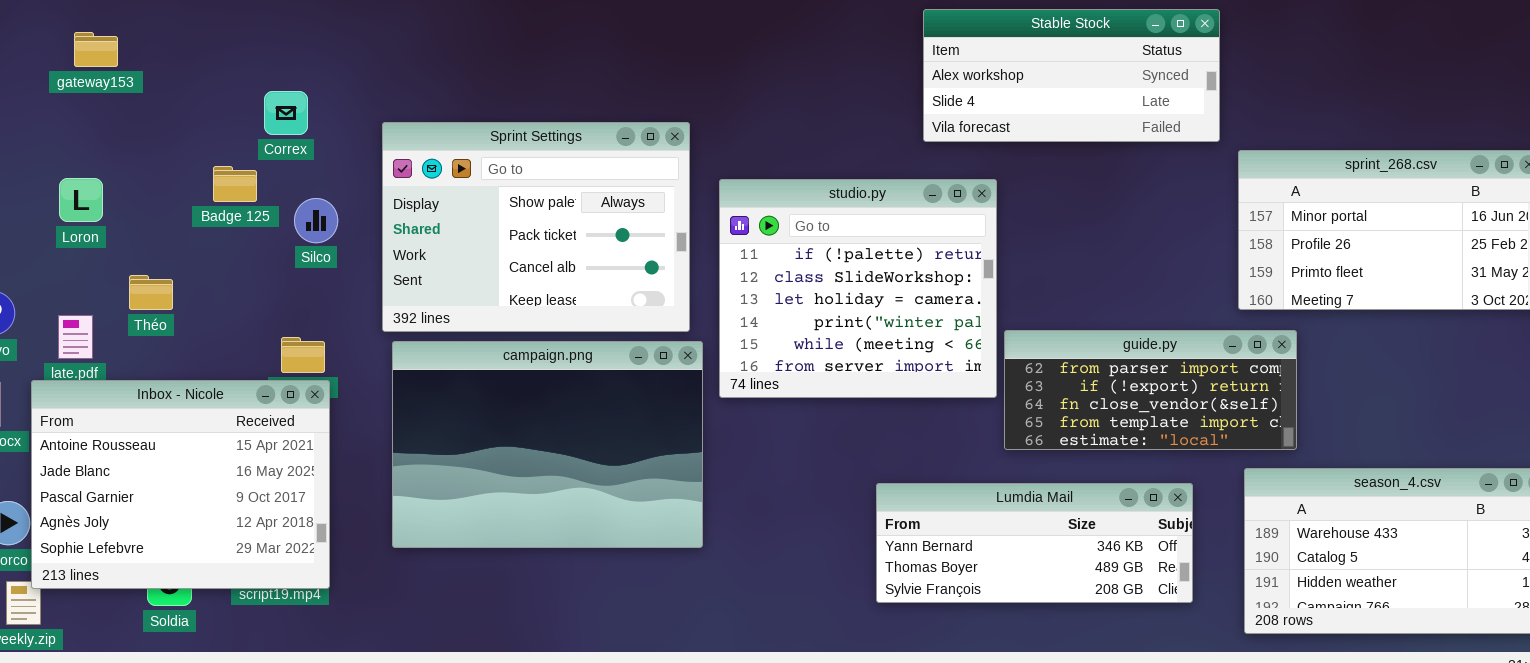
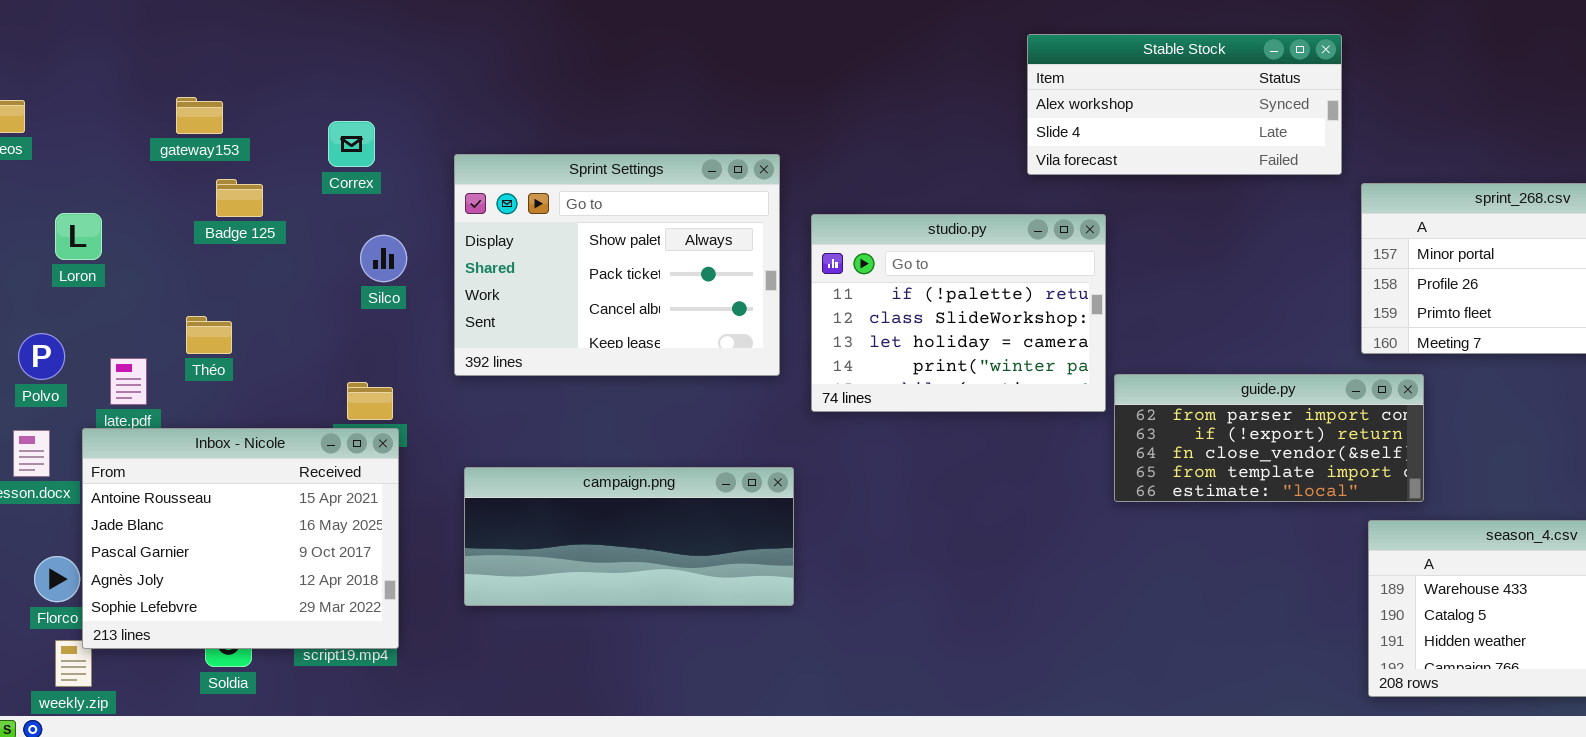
gateway153: [74,32,118,67] -> [176,97,223,134], moved
Badge 125: [213,166,257,202] -> [216,179,263,217], moved
Loron: [59,178,103,222] -> [55,213,102,260], moved
studio.py: [719,179,997,398] -> [811,214,1106,412], resized
campaign.png: [392,341,703,548] -> [464,467,794,606], resized
Lumdia Mail: [876,483,1193,603] -> none, closed

